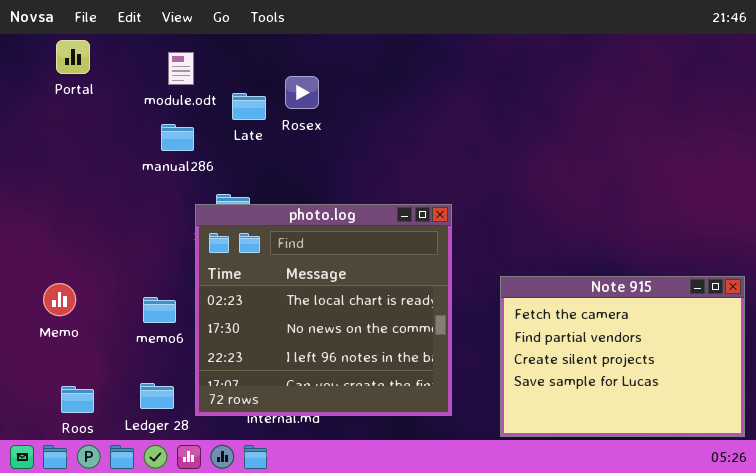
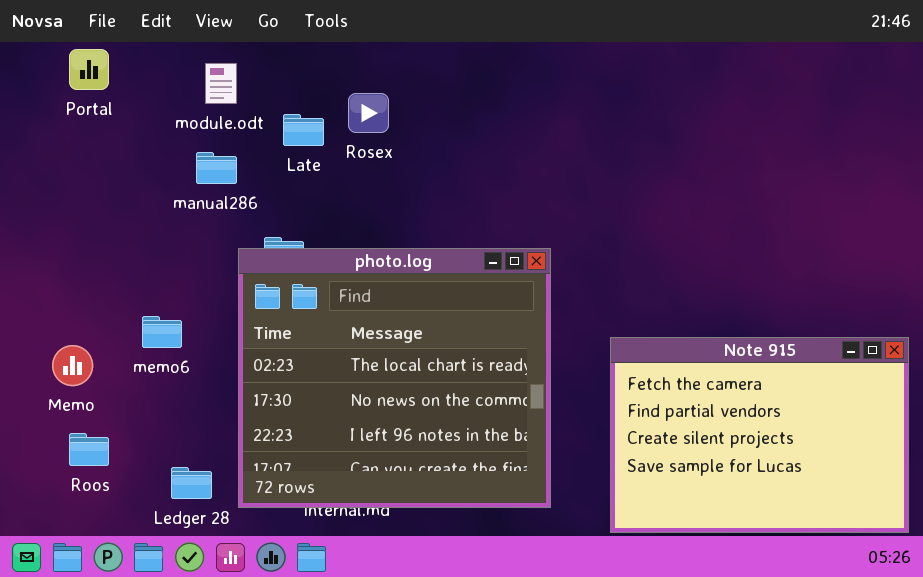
memo6: [143,297,176,323] -> [142,316,182,348], moved
Roos: [61,386,94,413] -> [69,433,109,466], moved

